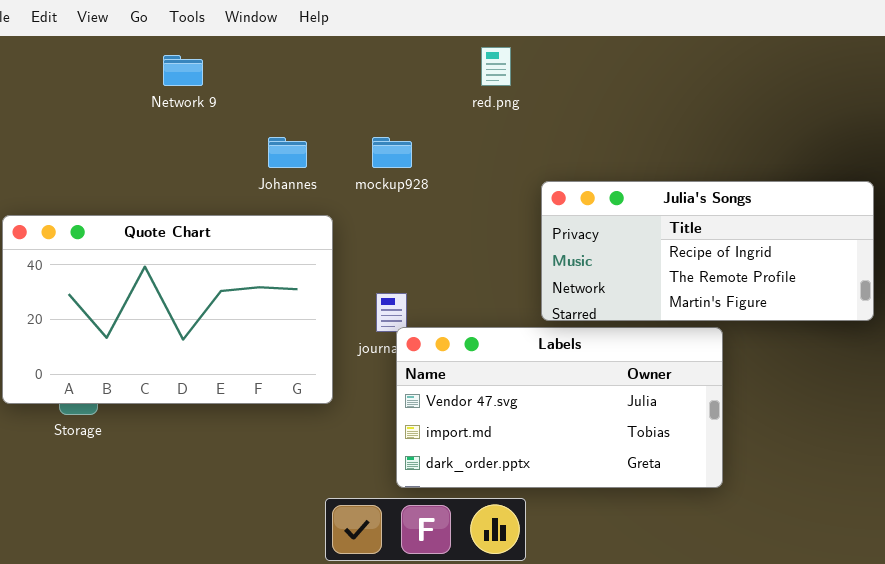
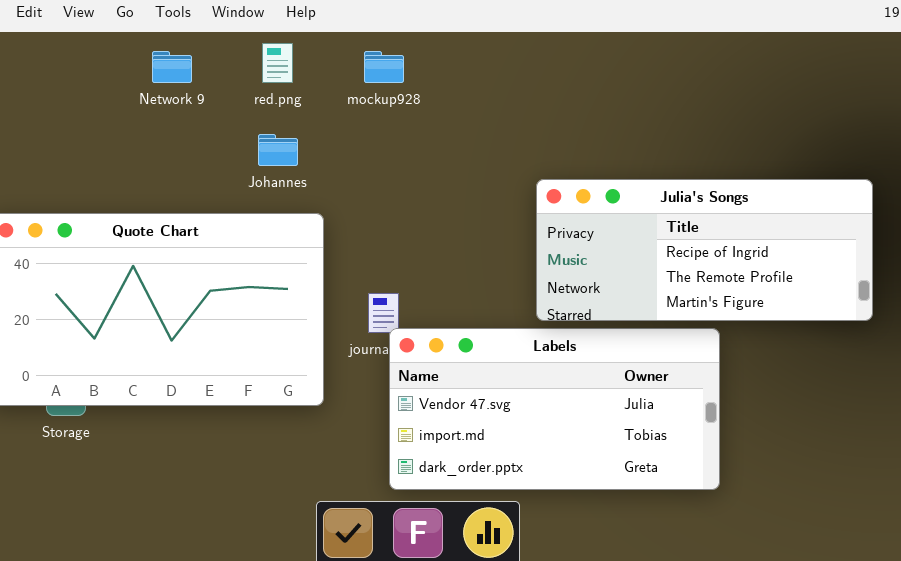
red.png: [481,47,511,86] -> [262,43,293,83], moved
mockup928: [372,137,412,168] -> [364,51,404,83], moved

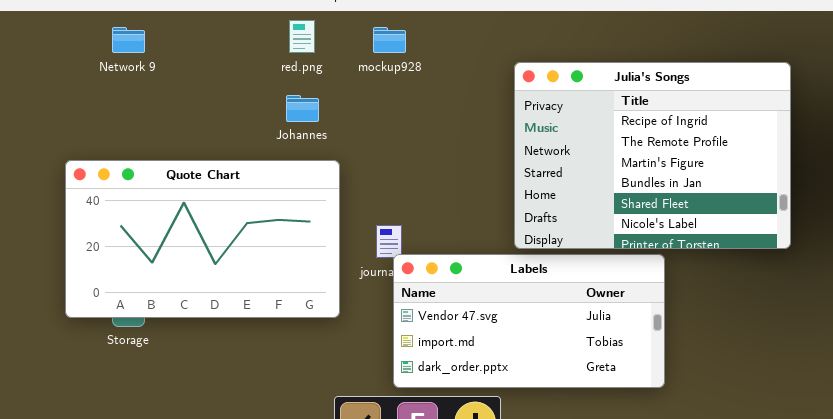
Network 9: [152,51,192,83] -> [112,27,145,53], moved
Julia's Songs: [536,179,873,321] -> [514,62,791,249], resized

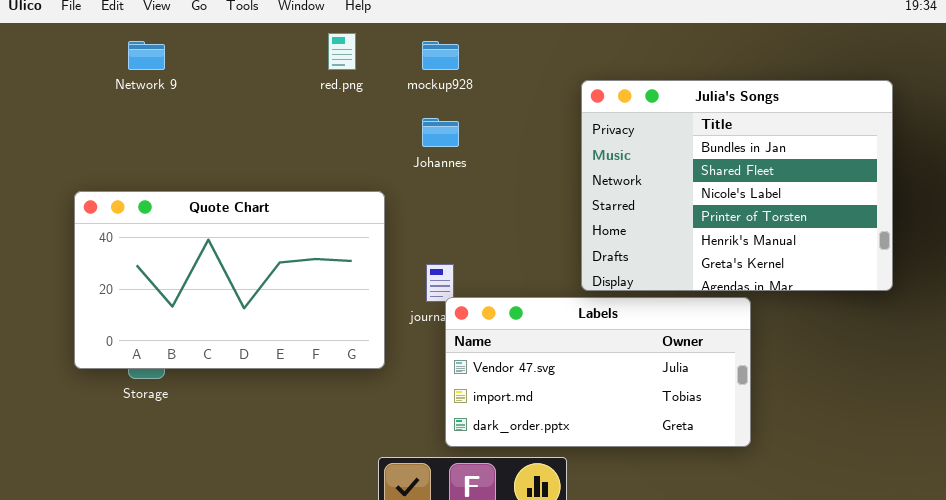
Julia's Songs: [514,62,791,249] -> [581,80,893,291], scrolled down 3 rows
Johannes: [286,95,319,122] -> [422,118,459,147], moved

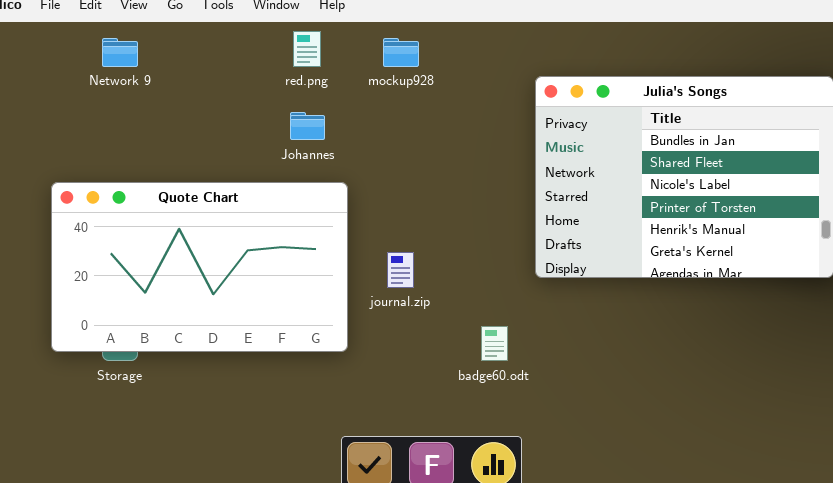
Johannes: [422,118,459,147] -> [290,112,325,140], moved
Labels: [445,297,751,447] -> none, closed

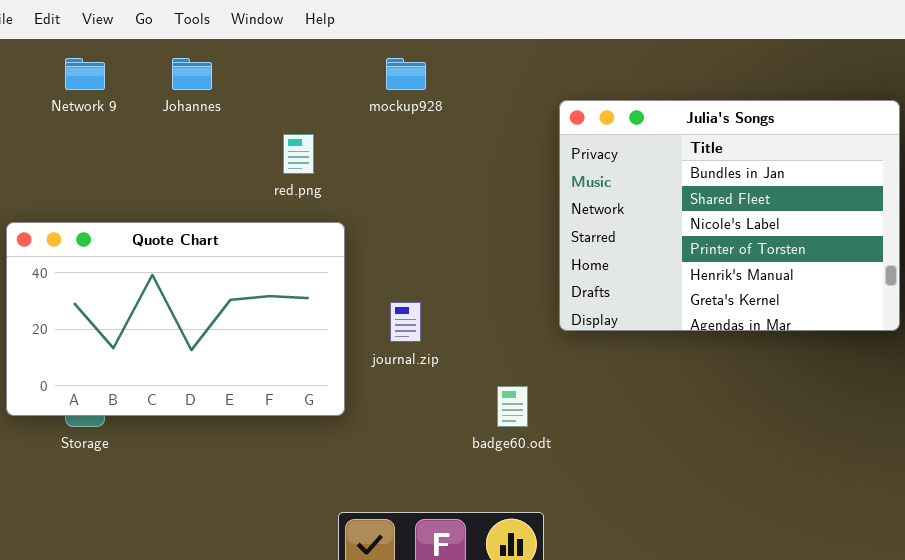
red.png: [293,31,321,67] -> [283,134,314,174], moved
Johannes: [290,112,325,140] -> [172,58,212,90], moved

